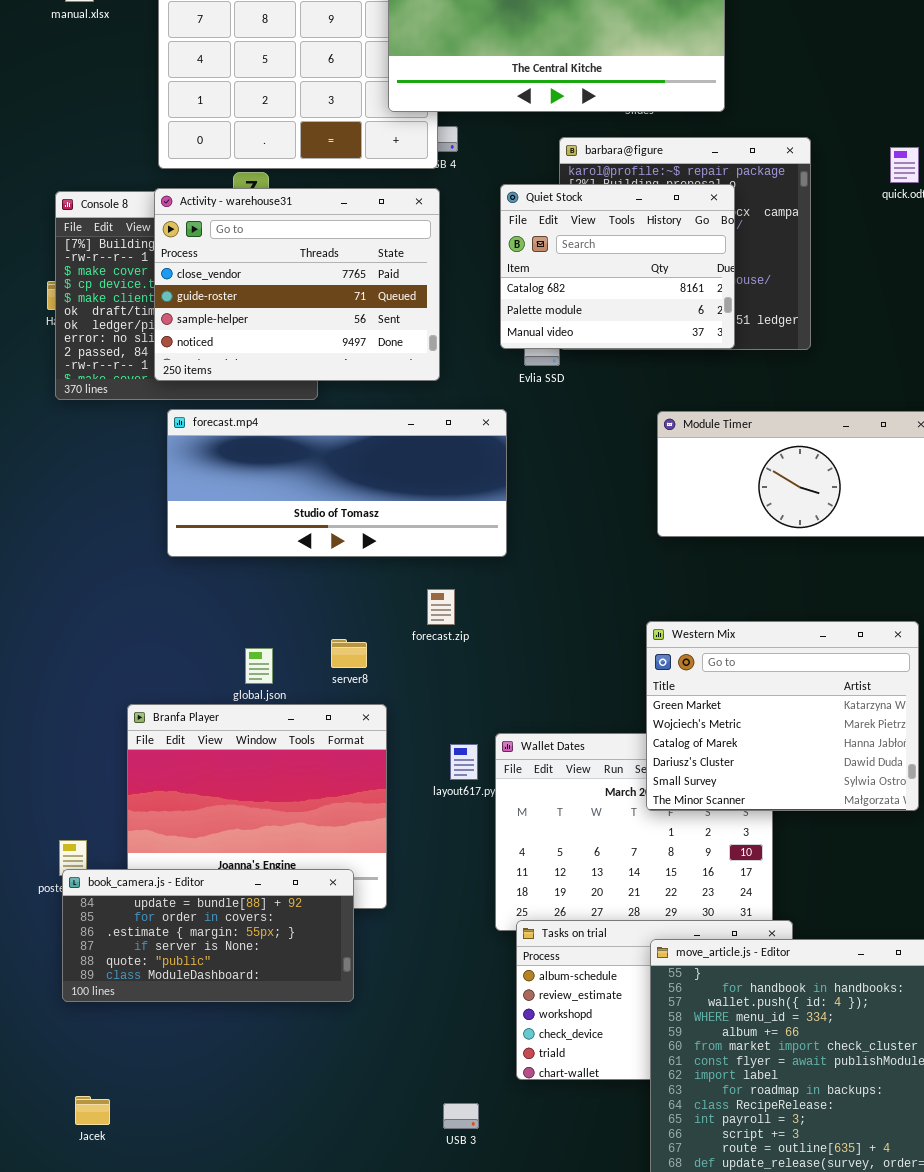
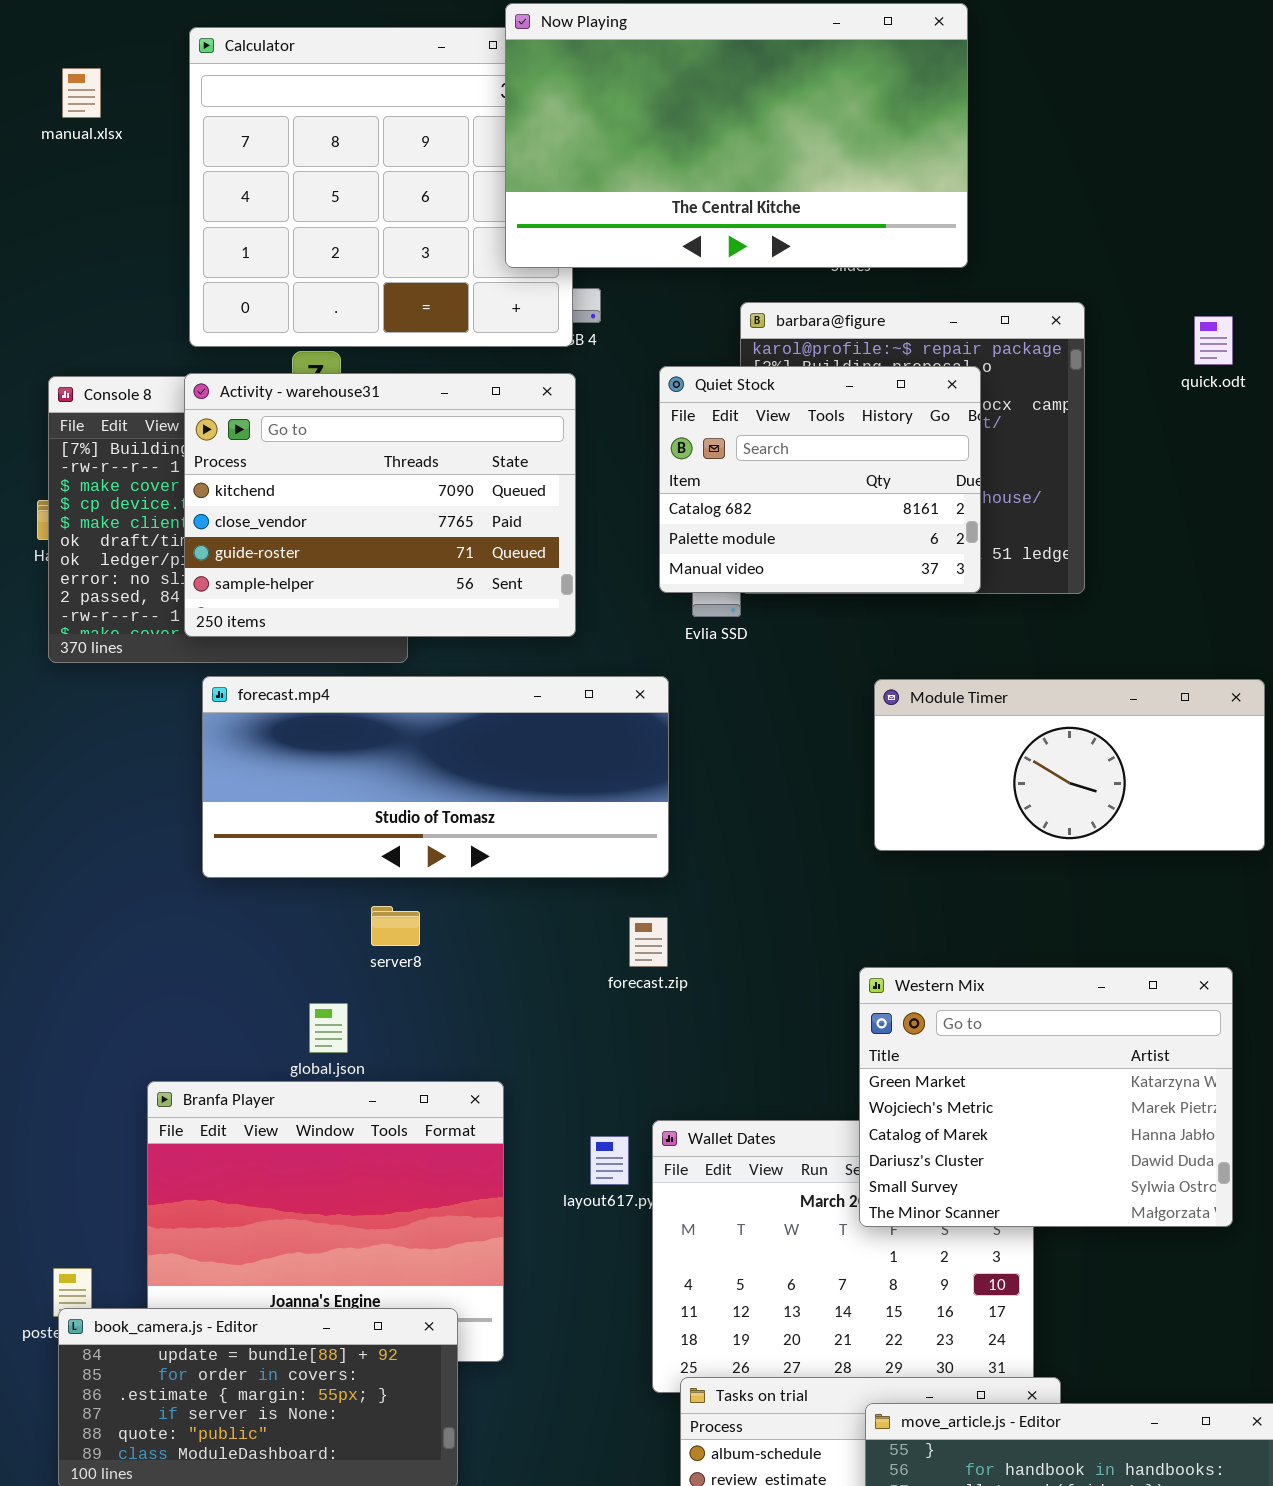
Activity - warehouse31: [154,188,440,381] -> [184,373,576,637], scrolled up 1 row
forecast.zip: [427,589,455,625] -> [629,917,668,967], moved
server8: [331,639,367,668] -> [371,906,420,946], moved

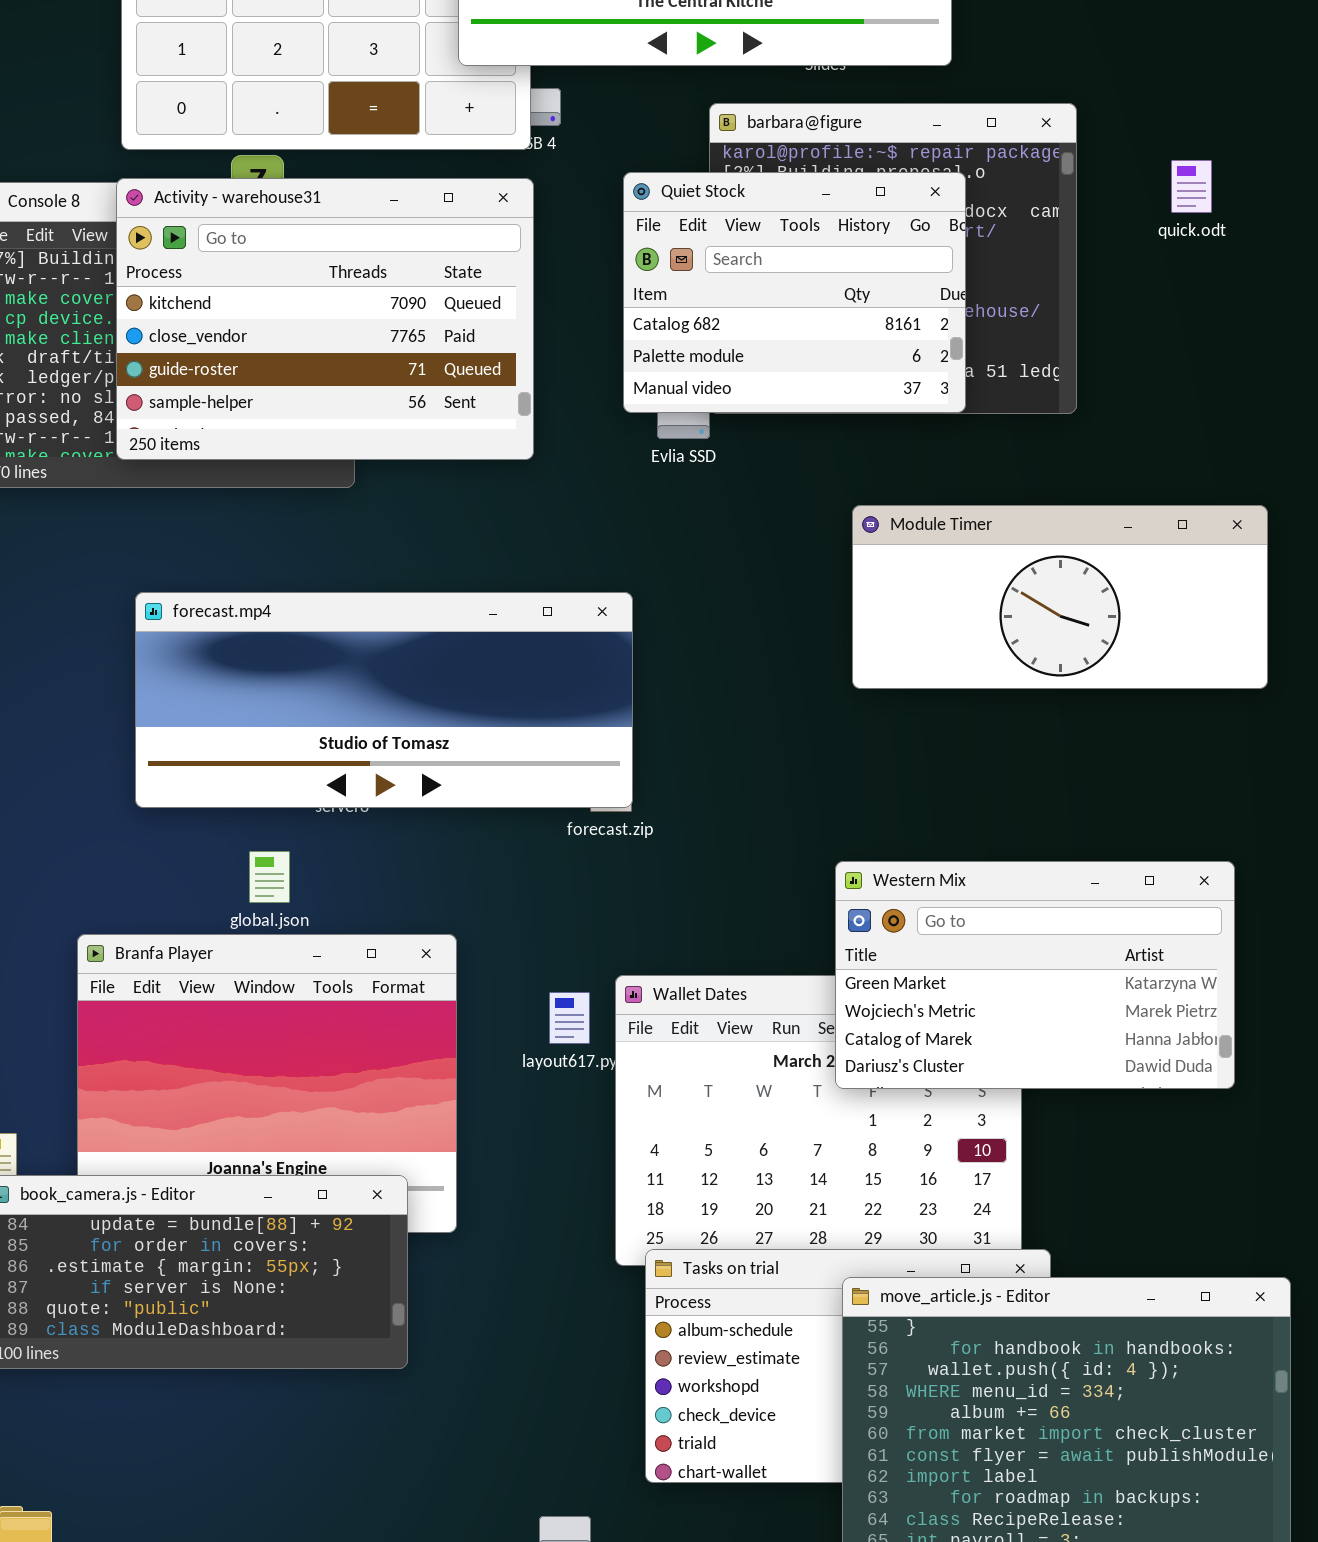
quick.odt: [1194,316,1233,365] -> [1171,160,1212,213], moved
forecast.mp4: [202,676,669,878] -> [135,592,633,808], moved
Western Mix: [859,967,1233,1227] -> [835,861,1235,1089], resized

